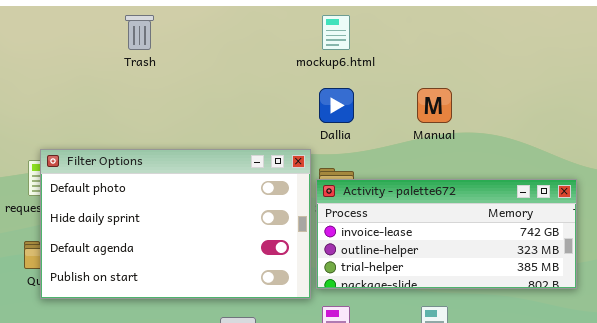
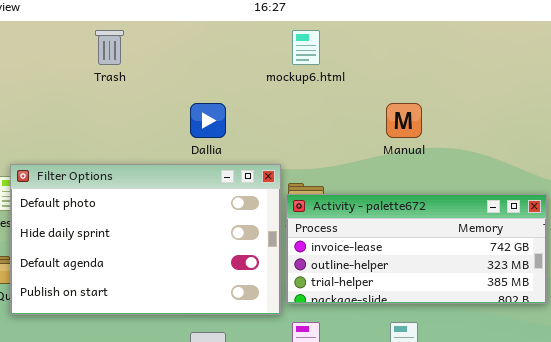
Dallia: [319,88,354,123] -> [190,103,226,138], moved

